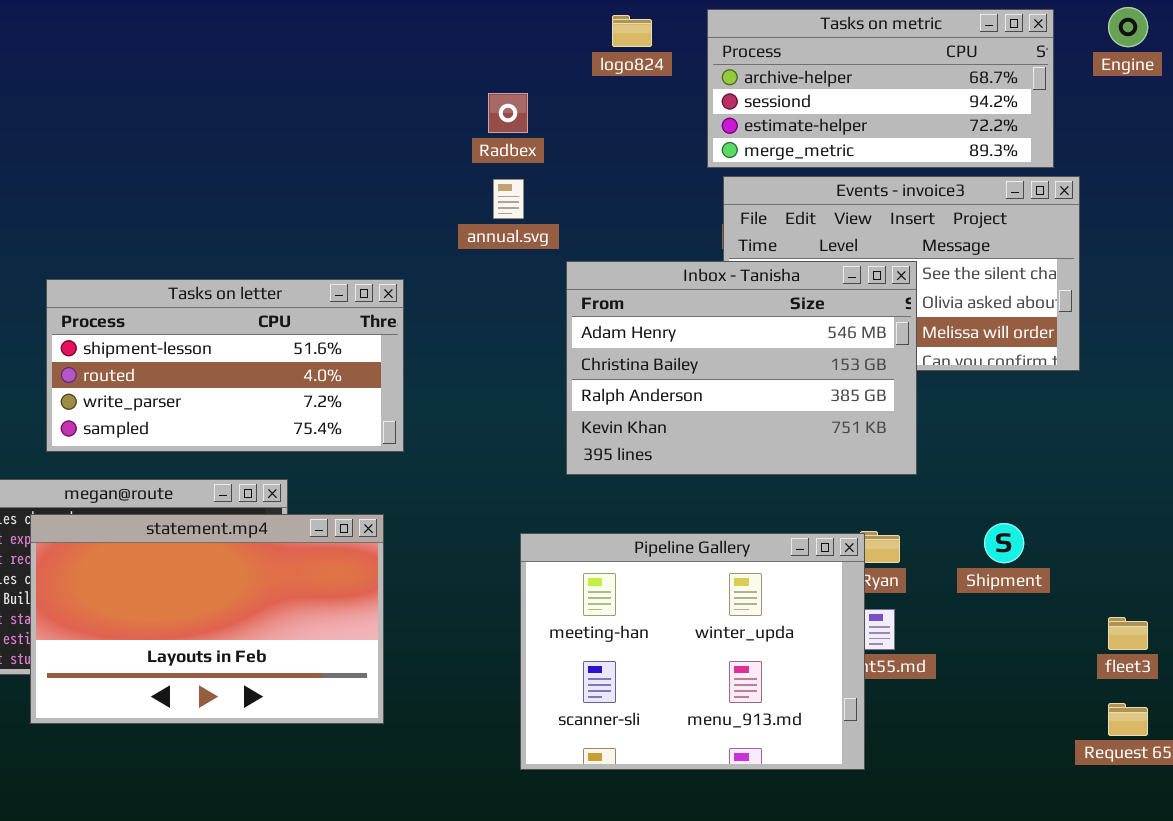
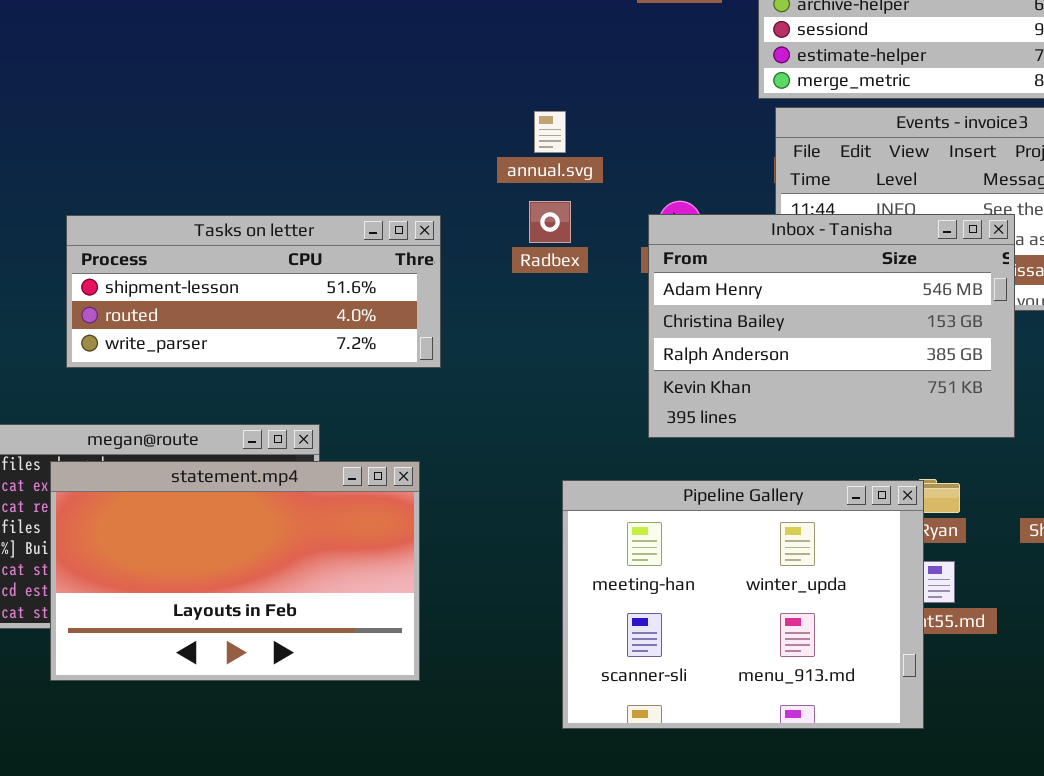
Radbex: [488,93,528,133] -> [529,201,571,243], moved
Inbox - Tanisha: [566,261,917,475] -> [648,214,1015,438], moved
Tasks on letter: [46,279,404,452] -> [66,215,441,368], resized

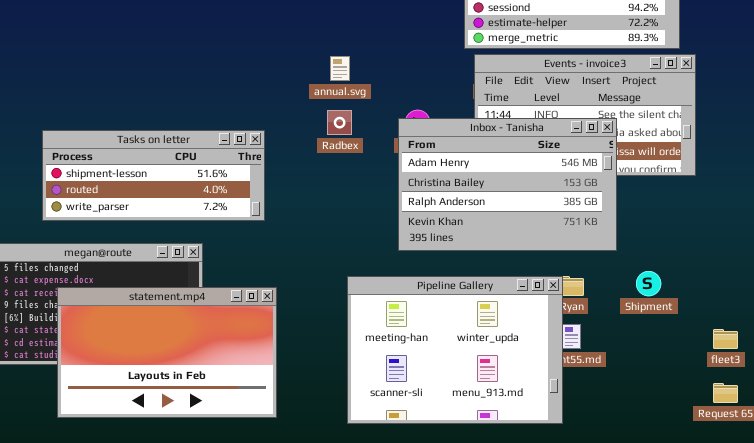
Tasks on letter: [66,215,441,368] -> [42,130,265,221], moved
statement.mp4: [50,461,420,681] -> [57,287,277,418], moved

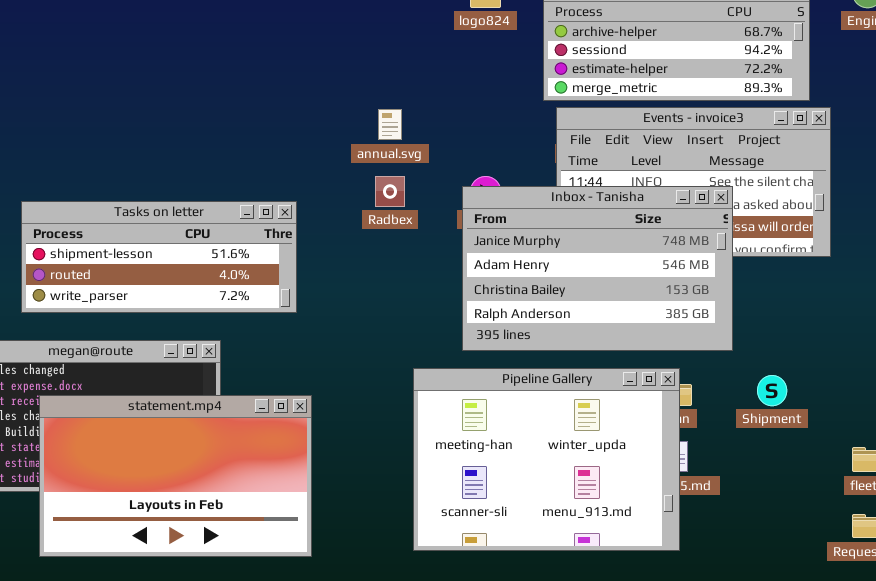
Inbox - Tanisha: [398,118,617,251] -> [462,186,733,351], scrolled up 1 row
Pipeline Gallery: [347,276,563,424] -> [413,368,680,551], moved

